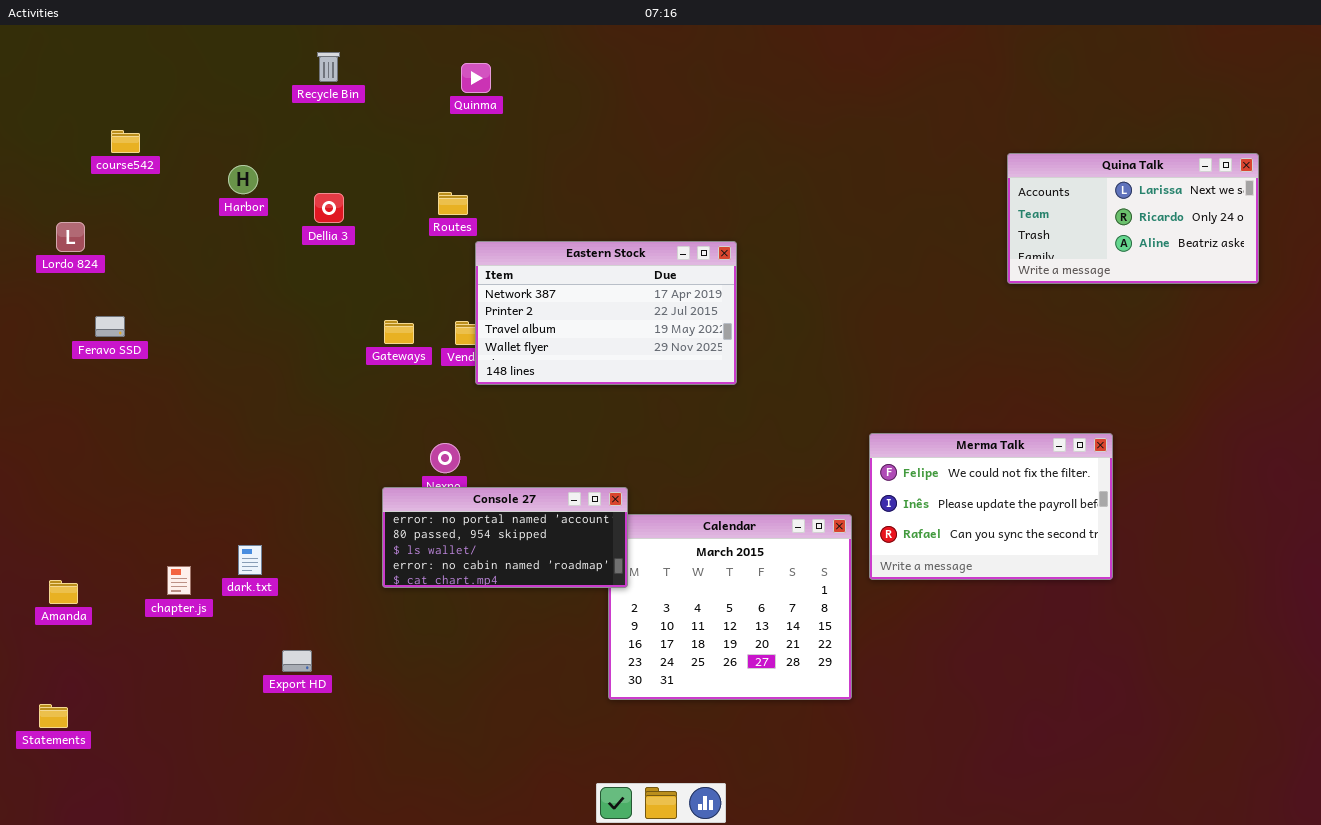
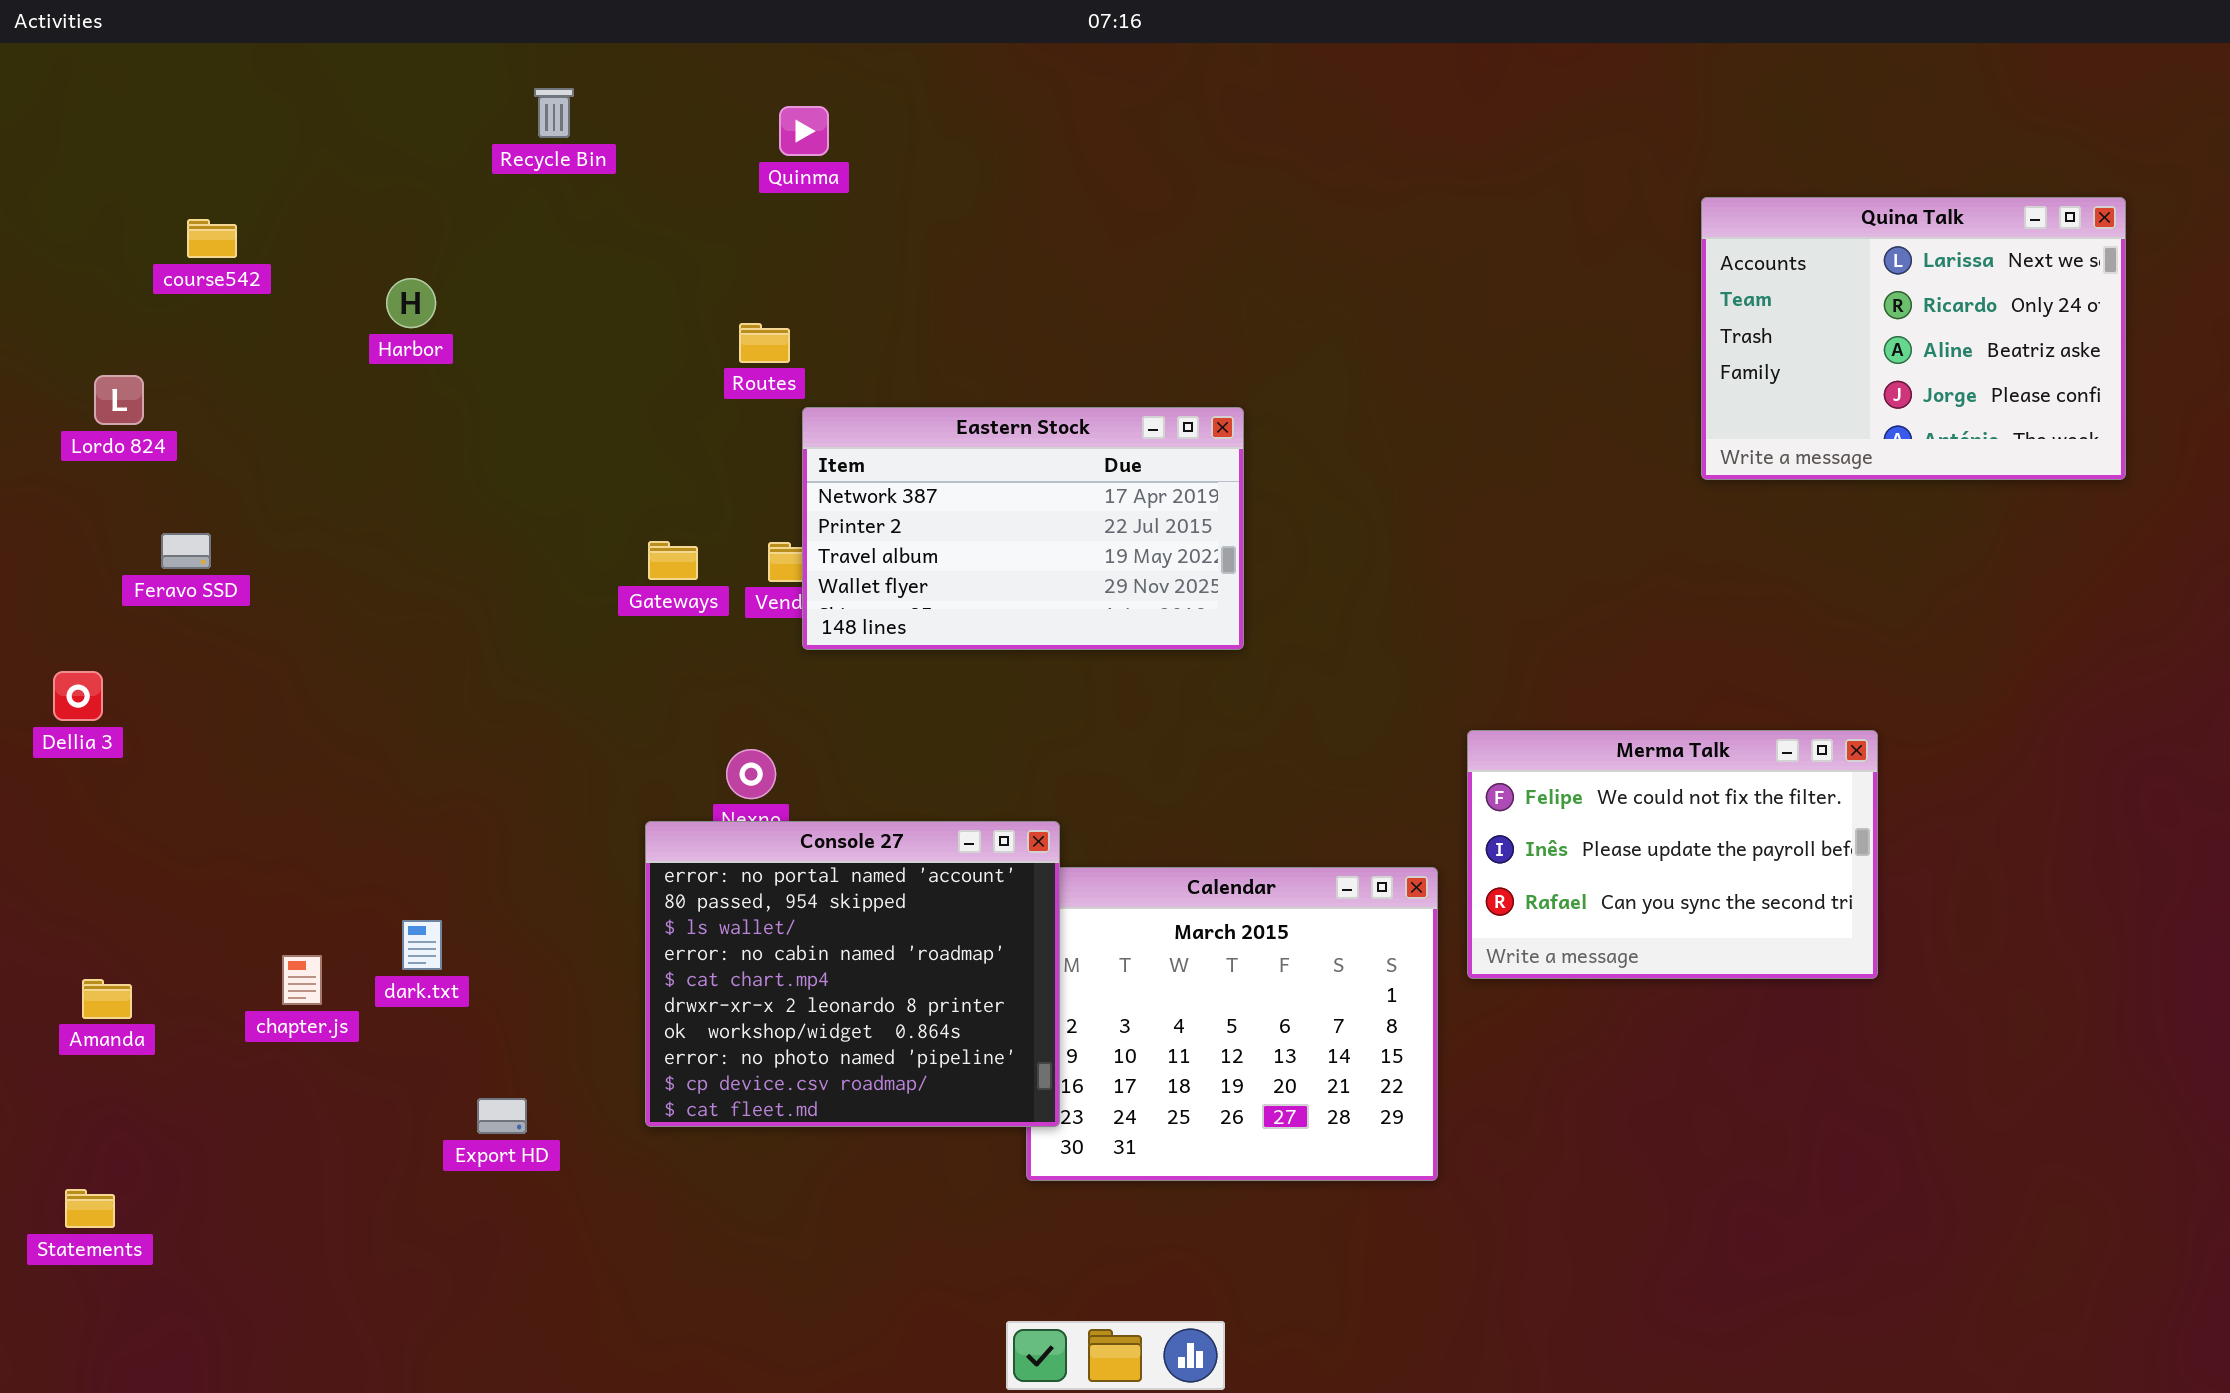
Quina Talk: [1007,153,1259,284] -> [1701,197,2126,480], resized
Dellia 3: [314,193,344,223] -> [53,671,103,721], moved
Console 27: [382,487,628,588] -> [645,821,1060,1127], resized

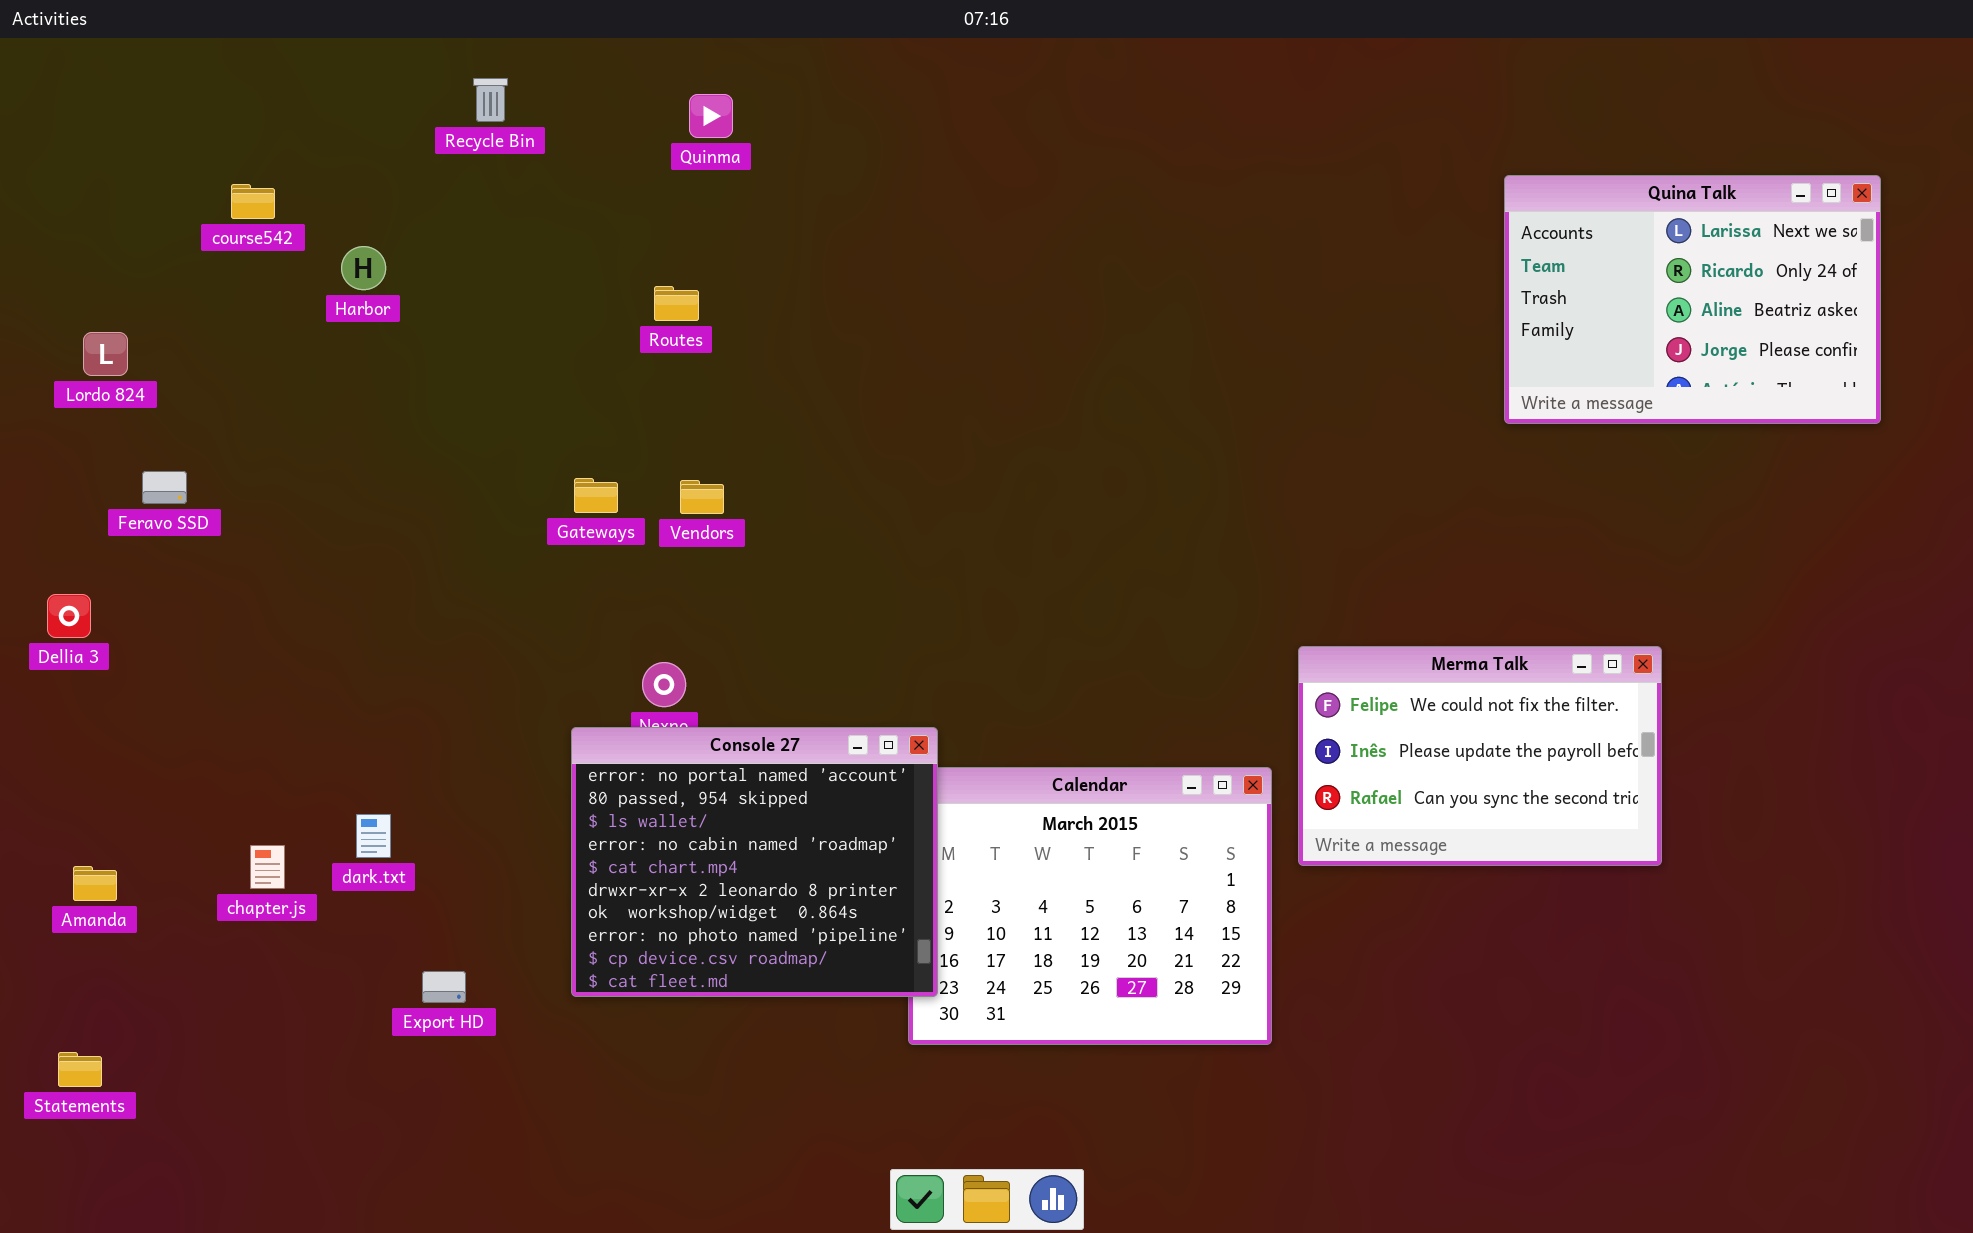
course542: [187,219,237,258] -> [231,184,275,219], moved
Eastern Stock: [802,407,1244,650] -> none, closed

